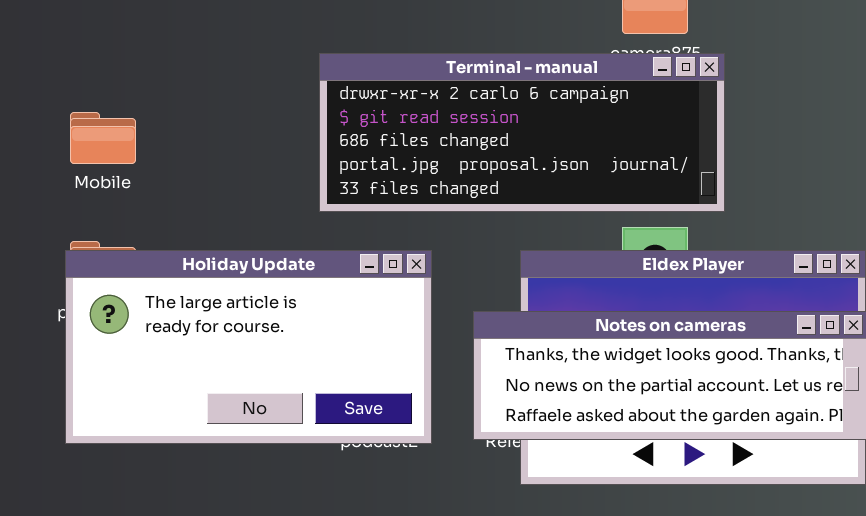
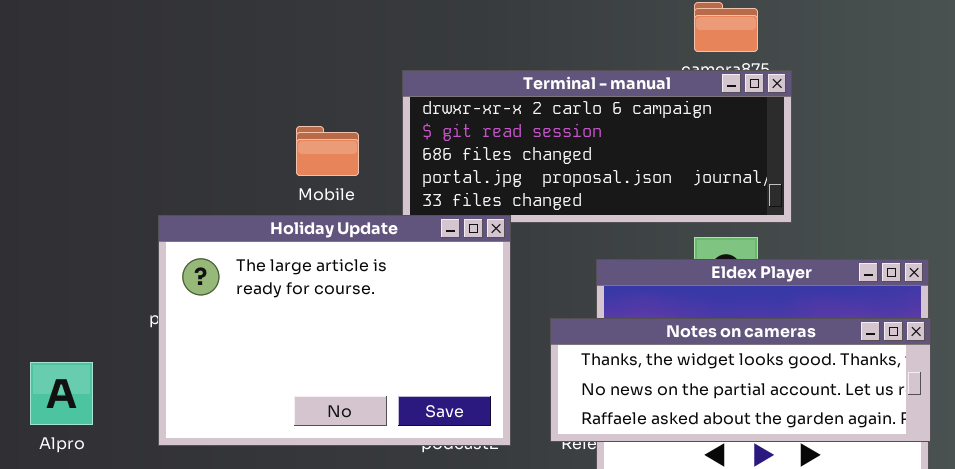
Mobile: [70,112,136,164] -> [296,126,359,176], moved
Holiday Update: [65,250,432,444] -> [158,215,511,446], resized

